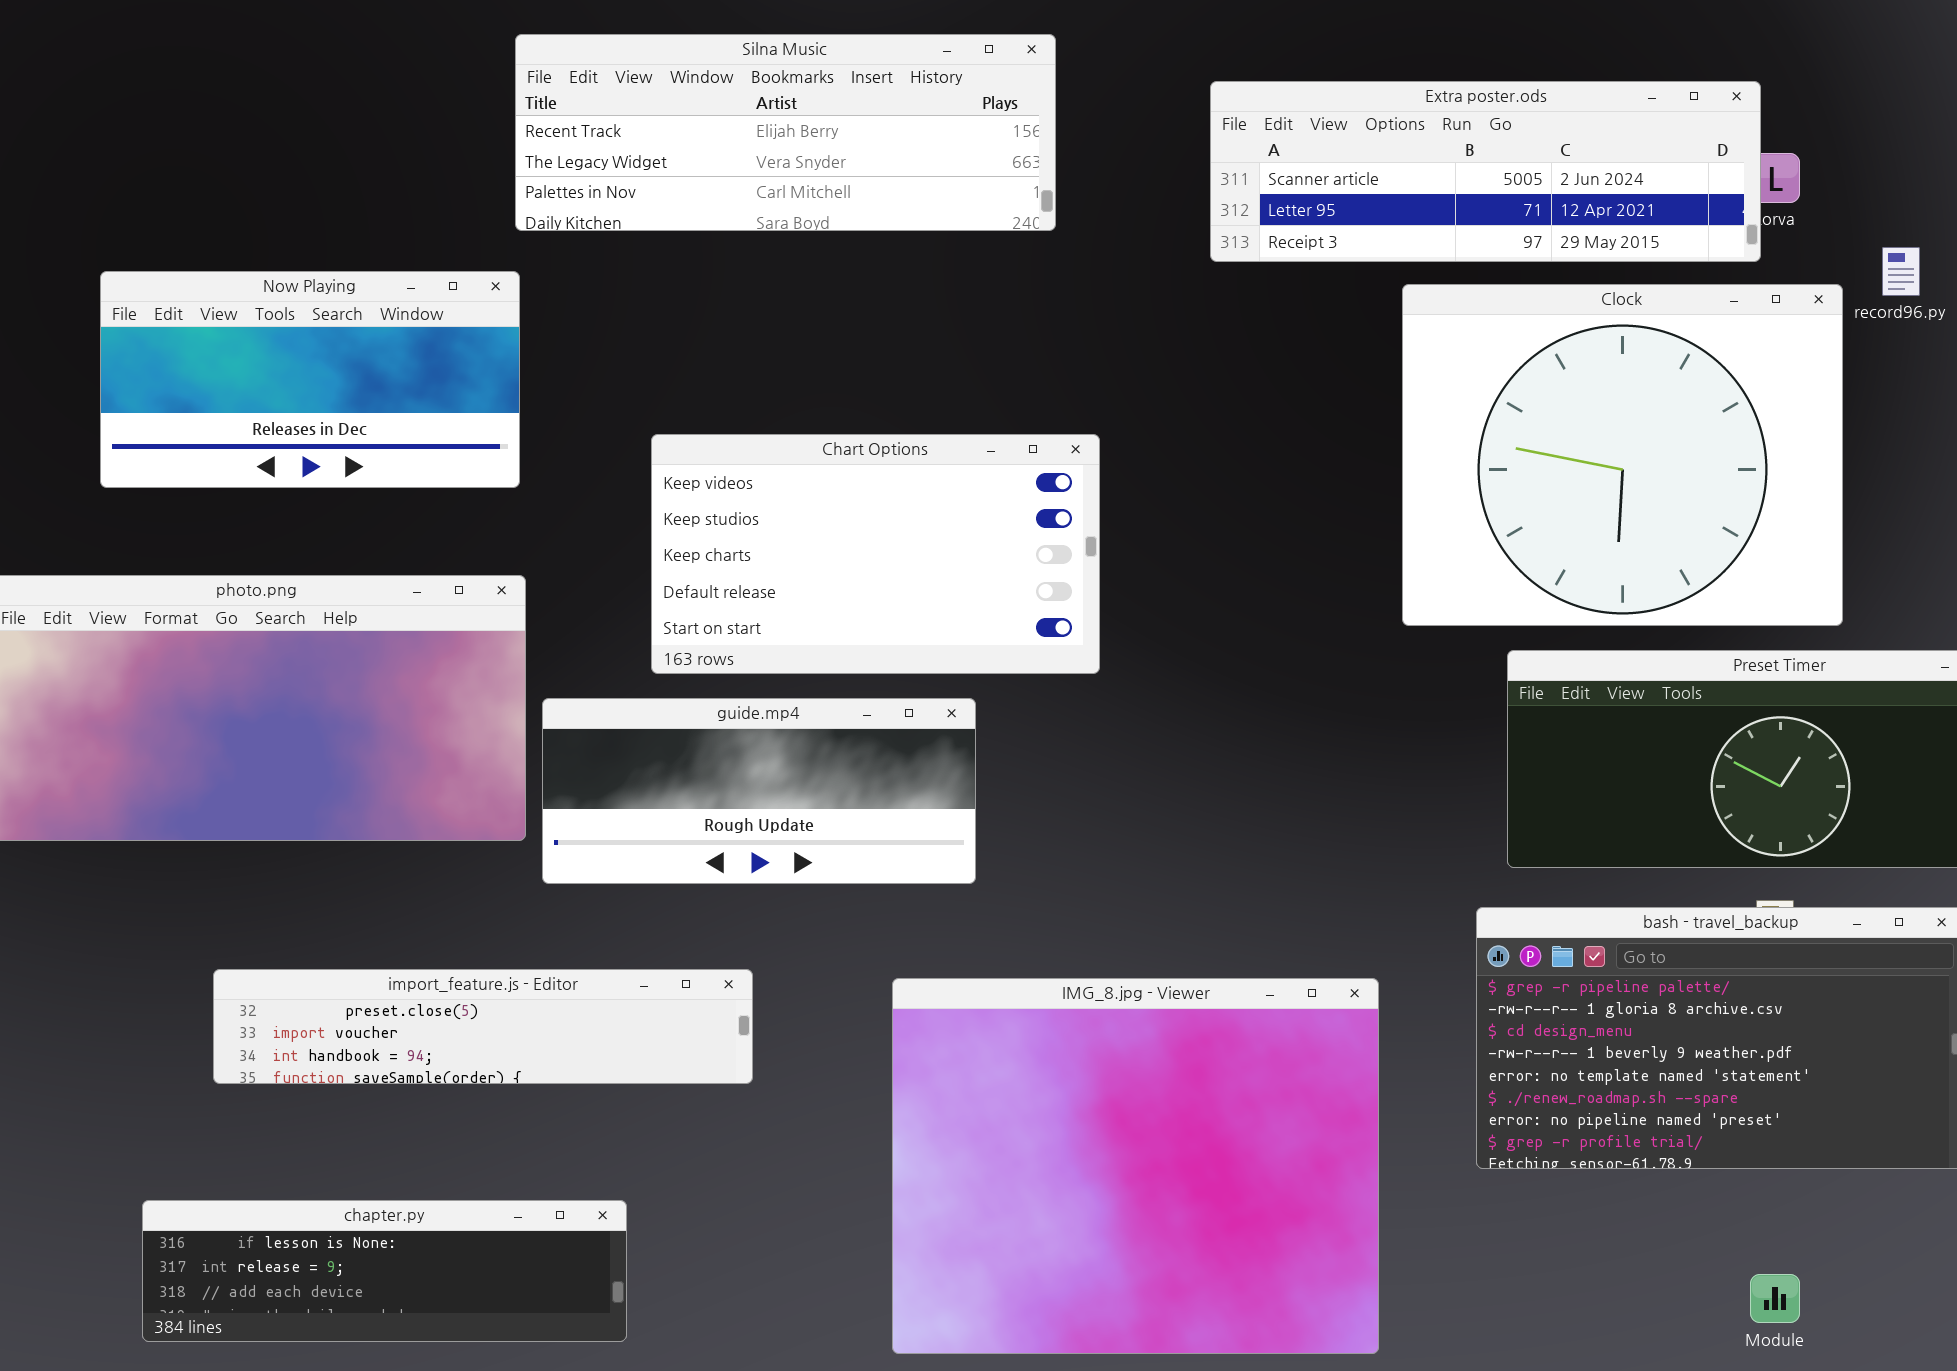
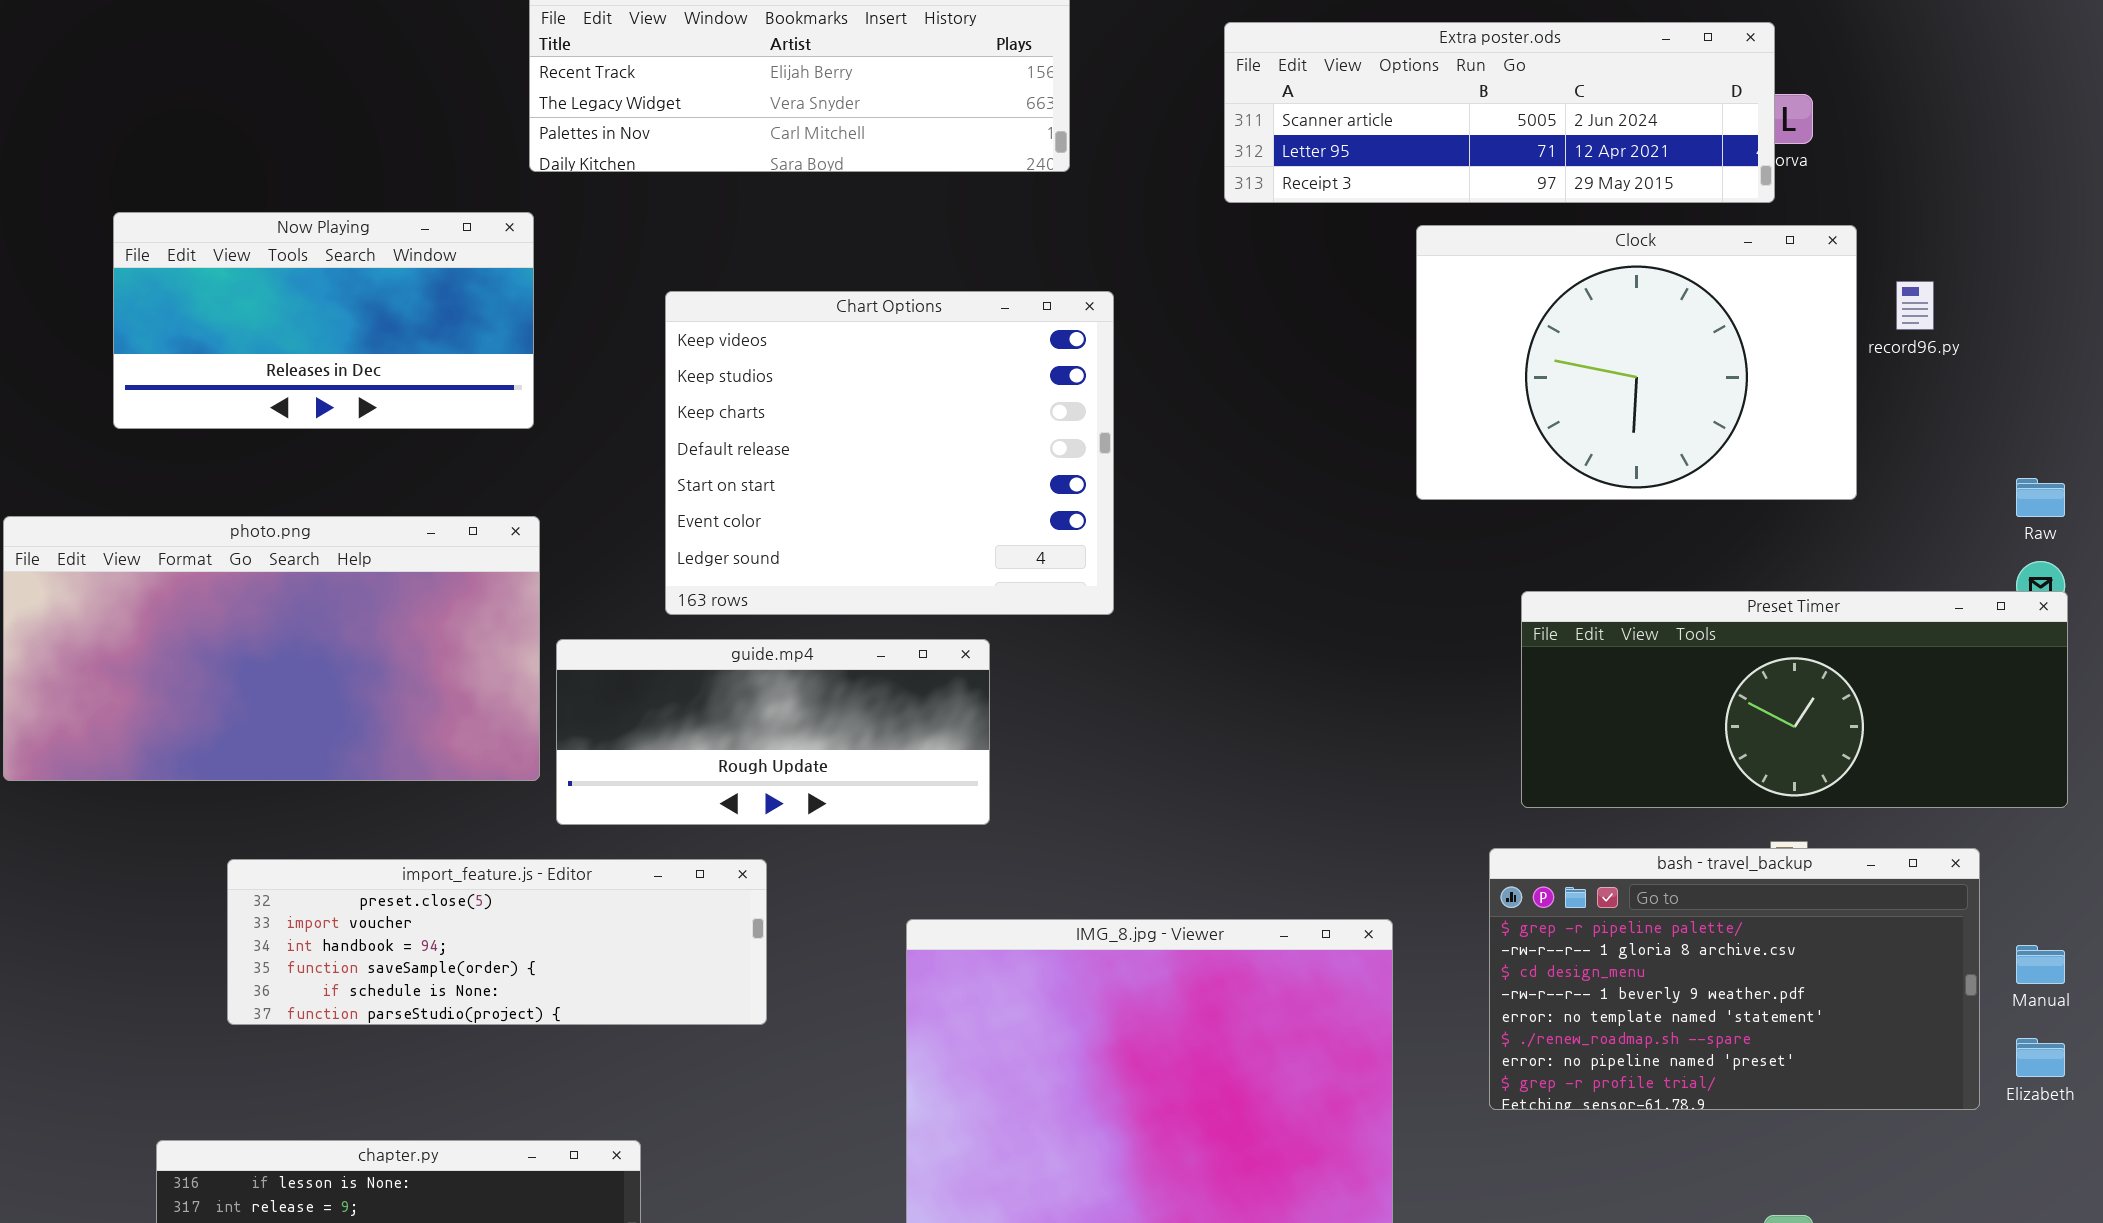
record96.py: [1882,247,1920,296] -> [1896,281,1934,330], moved
Clock: [1402,284,1843,626] -> [1416,225,1857,500], resized
Chart Options: [651,434,1100,674] -> [665,291,1114,615], resized
import_feature.js - Editor: [213,969,753,1084] -> [227,859,767,1025], resized

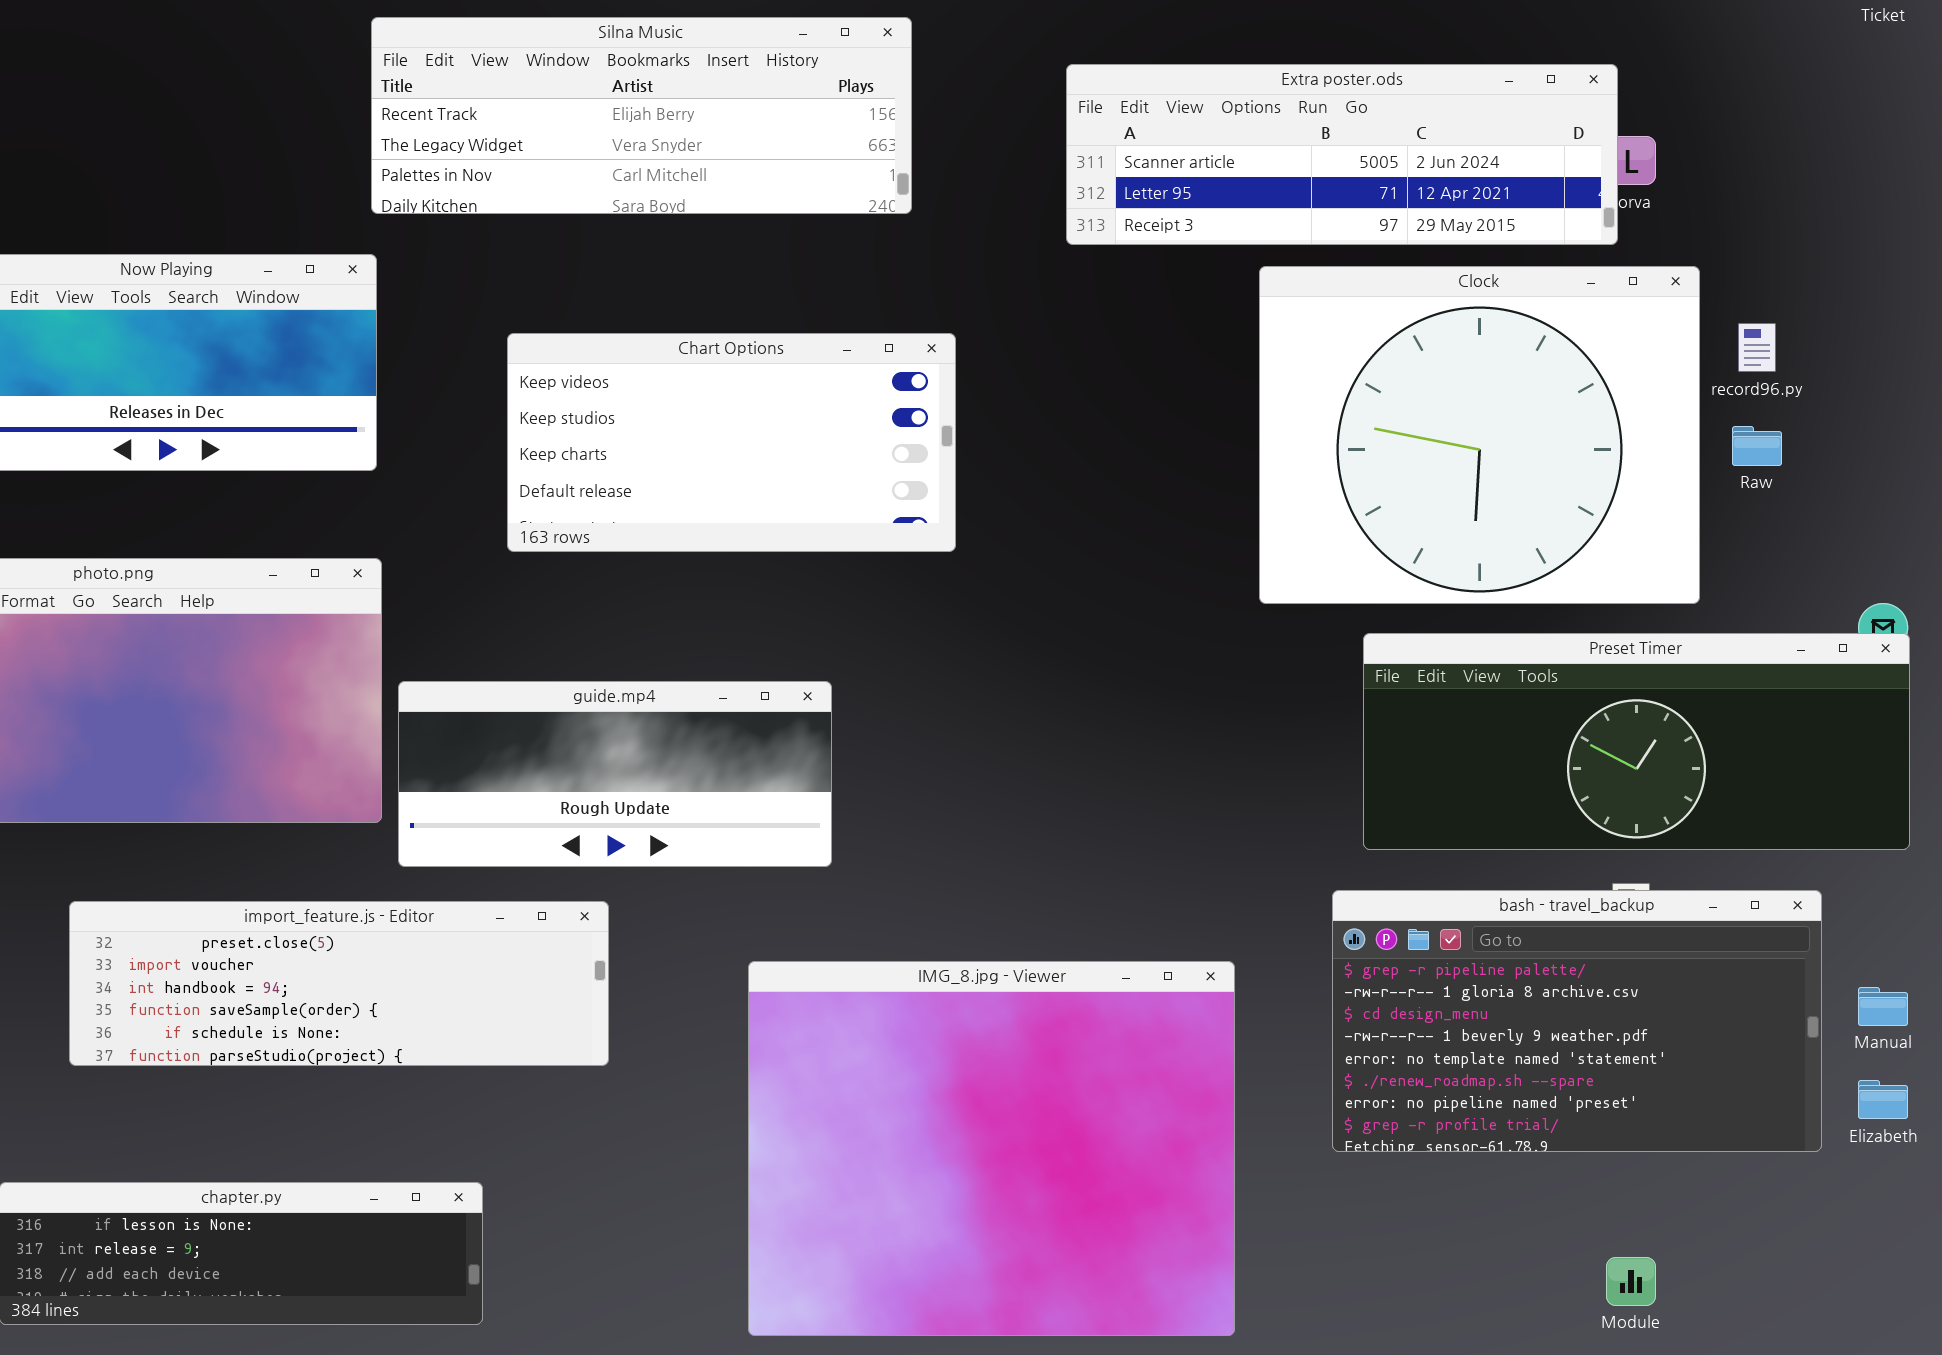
Clock: [1416,225,1857,500] -> [1259,266,1700,604], resized
Chart Options: [665,291,1114,615] -> [507,333,956,552], resized
Raw: [2016,478,2065,517] -> [1732,426,1782,466], moved

